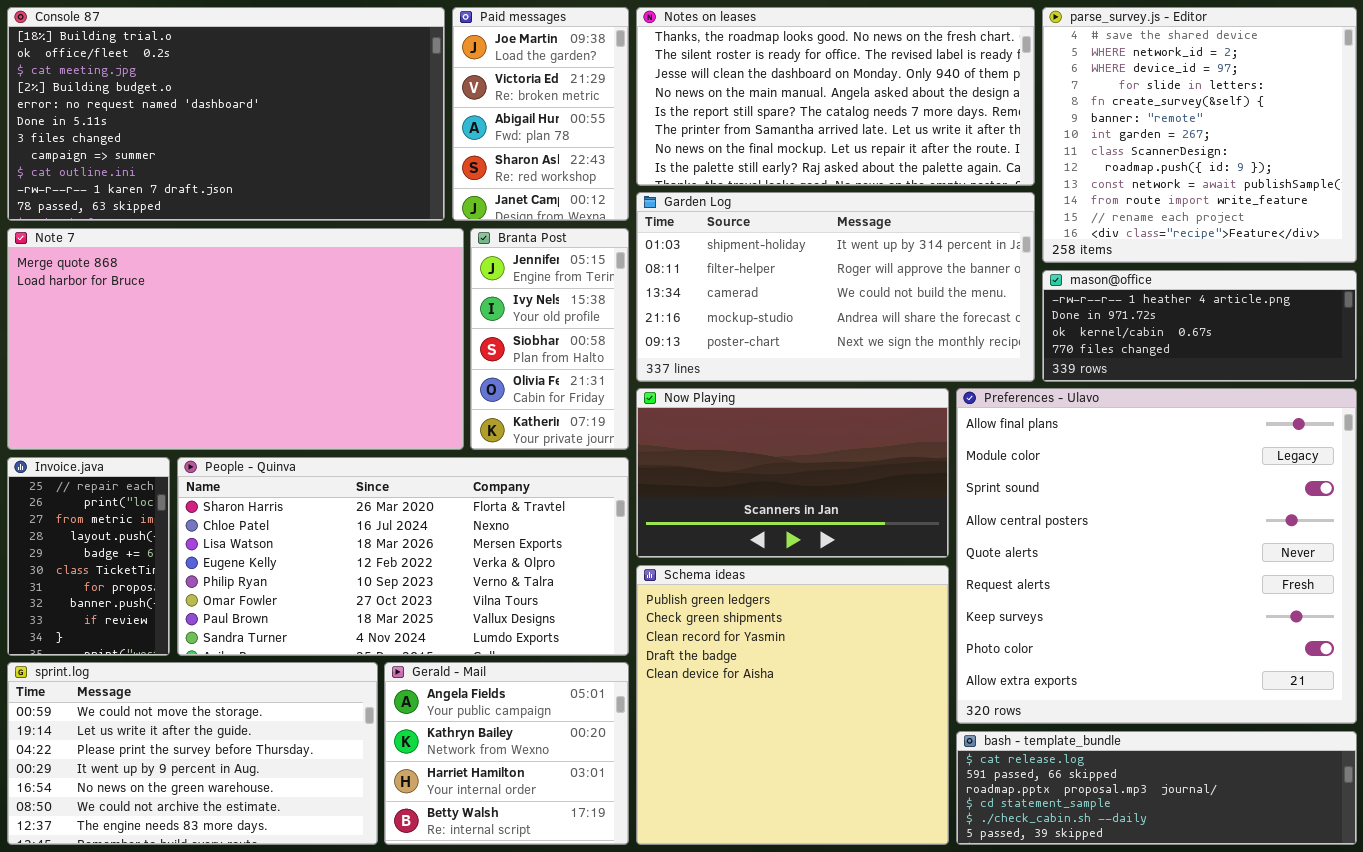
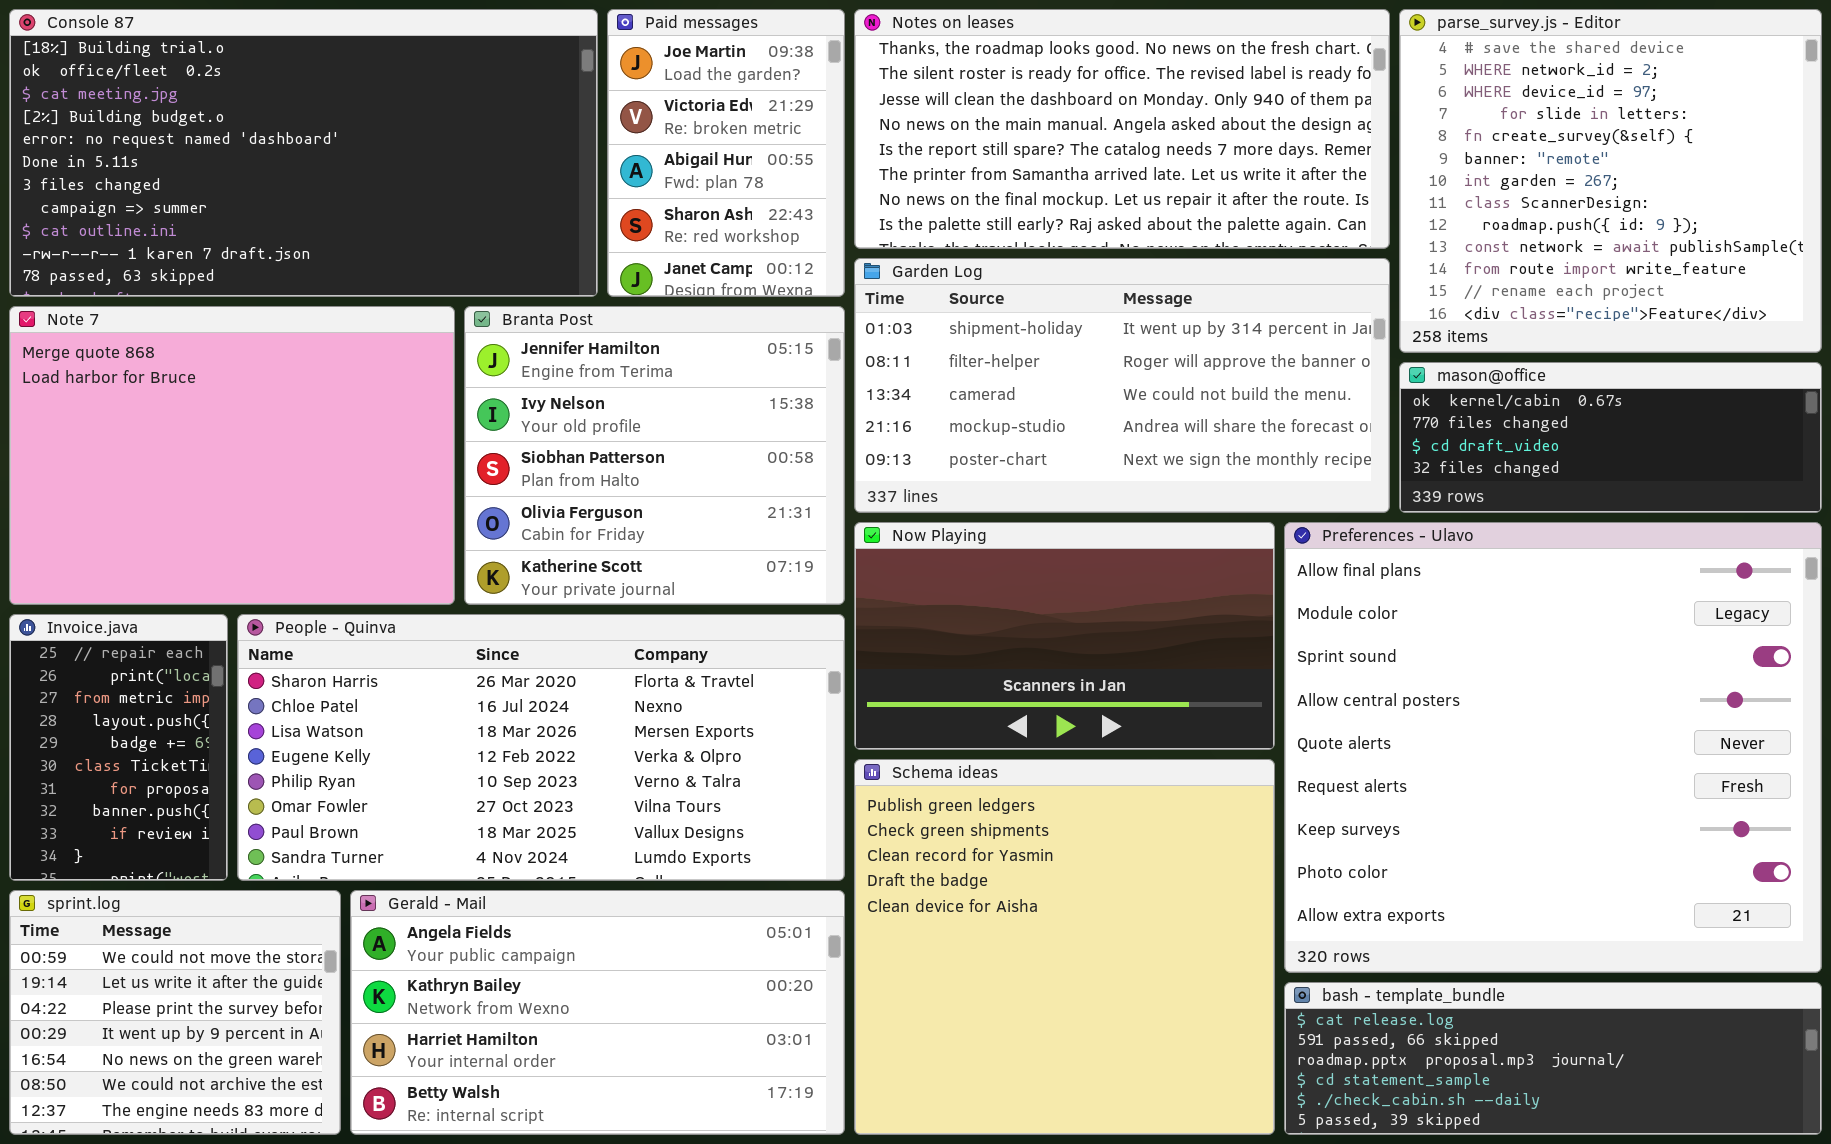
Note 7: [7,228,464,450] -> [9,306,455,605], resized
Branta Post: [470,228,629,450] -> [464,306,845,605], resized
mason@office: [1042,270,1357,382] -> [1399,362,1822,513], scrolled down 2 rows
sprint.log: [7,662,378,845] -> [9,890,341,1135], resized
Gerald - Mail: [384,662,629,845] -> [350,890,845,1135], resized

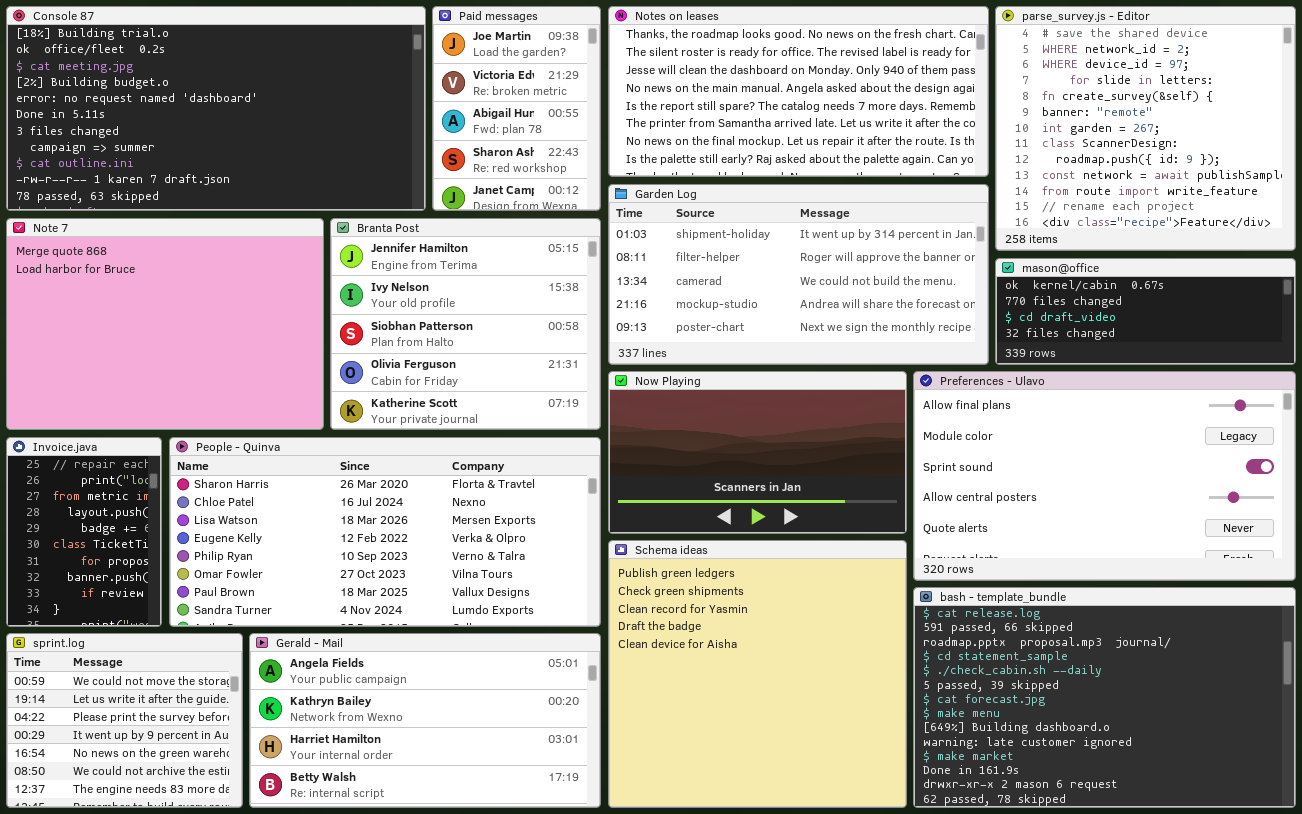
Preferences - Ulavo: [1284,522,1822,973] -> [913,371,1296,581], resized
bash - template_bundle: [1284,982,1822,1135] -> [913,587,1296,808], resized

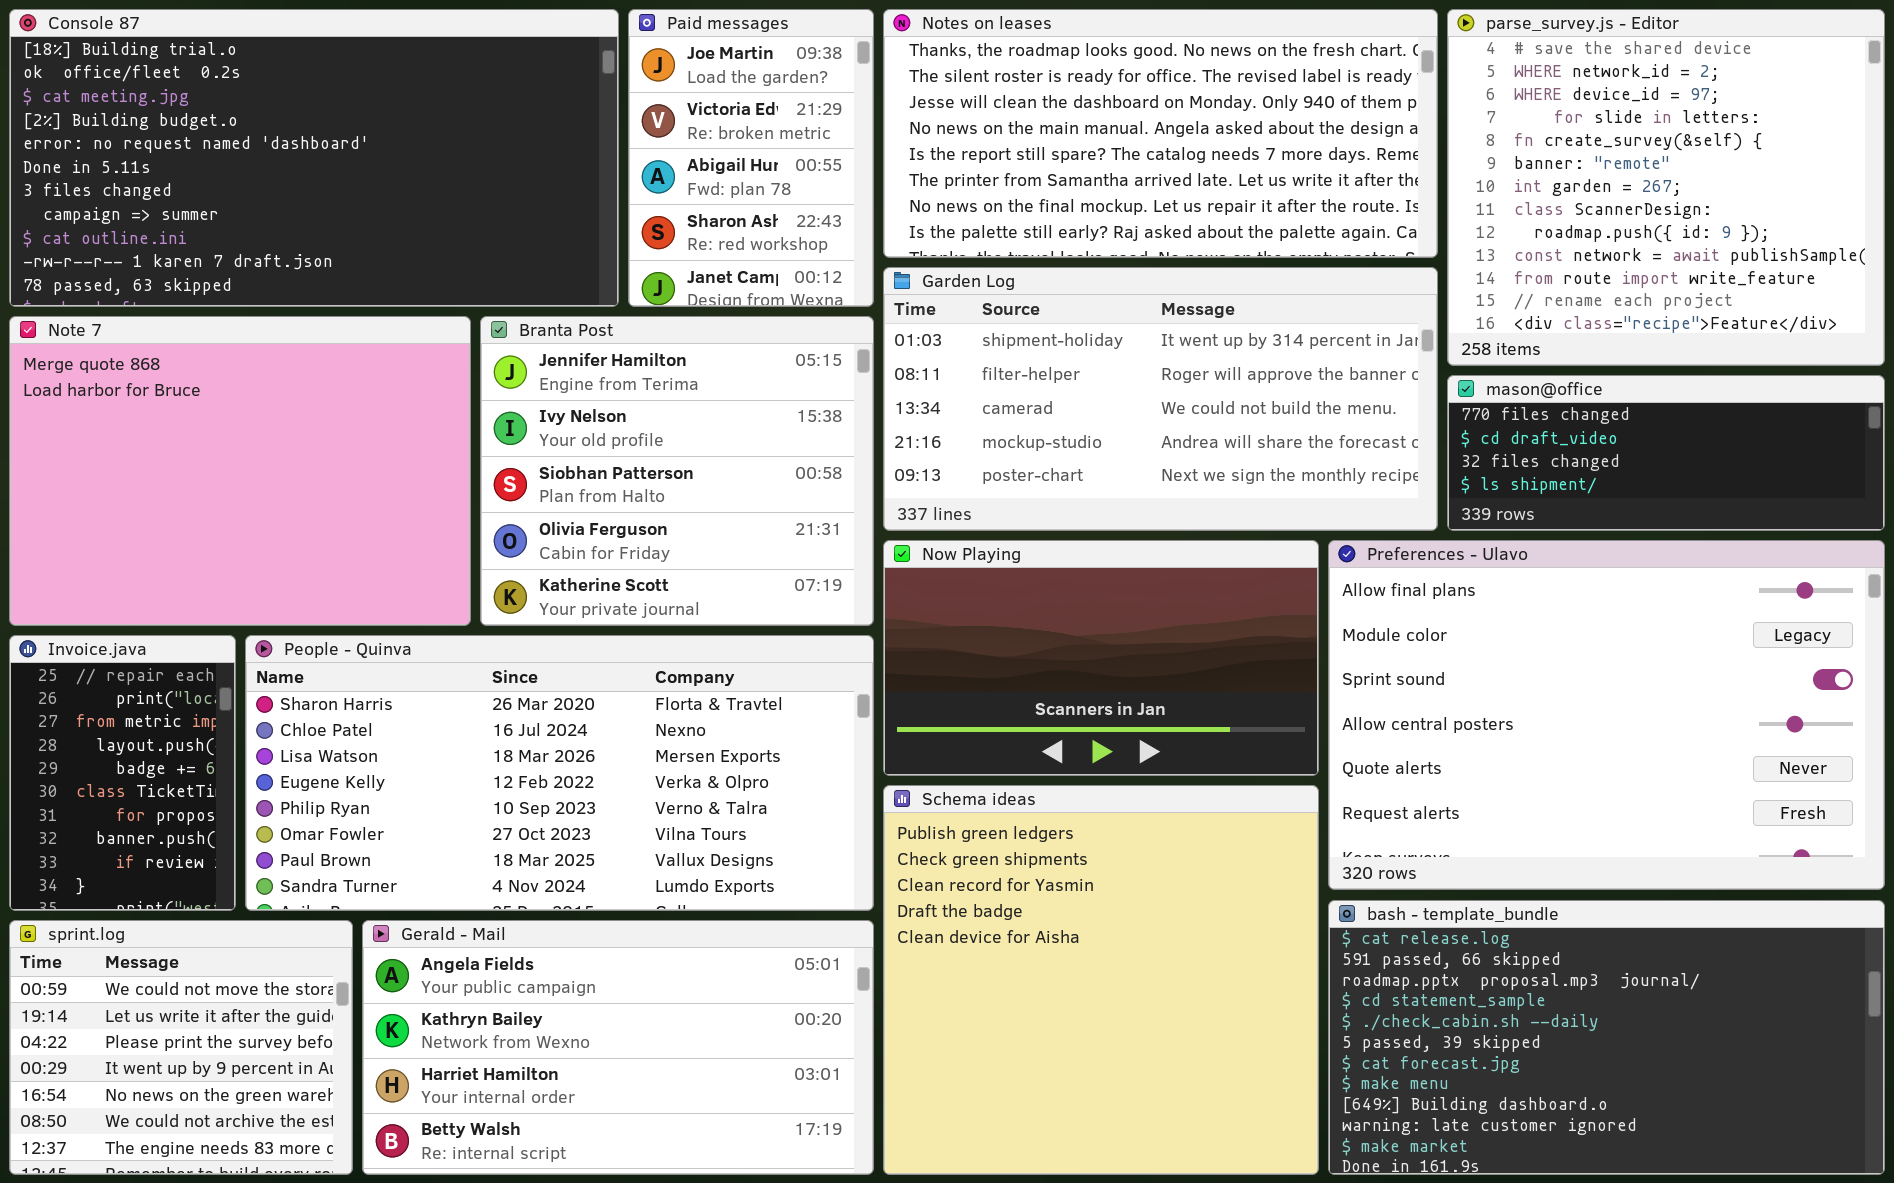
mason@office: [995,258,1296,365] -> [1447,375,1885,531], scrolled down 1 row
Preferences - Ulavo: [913,371,1296,581] -> [1328,540,1885,890], resized
bash - template_bundle: [913,587,1296,808] -> [1328,900,1885,1175], resized

